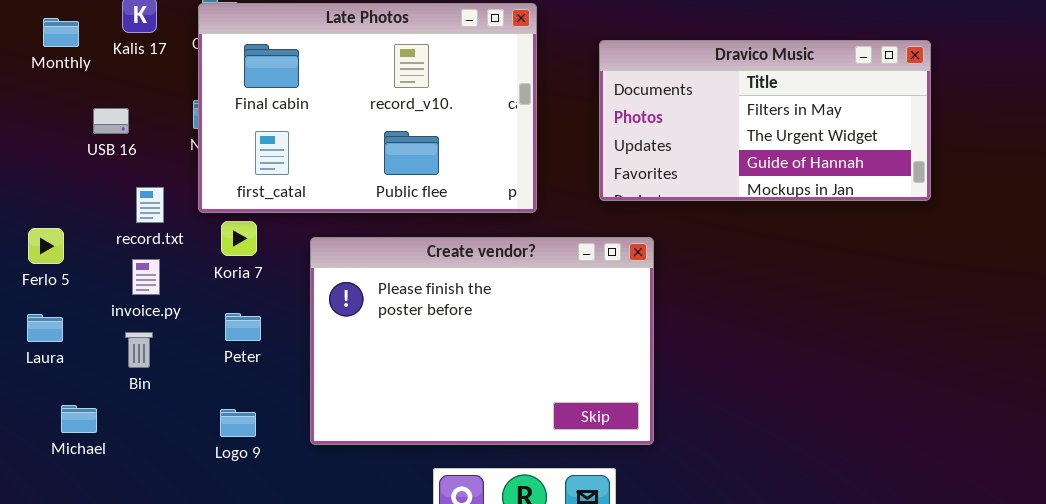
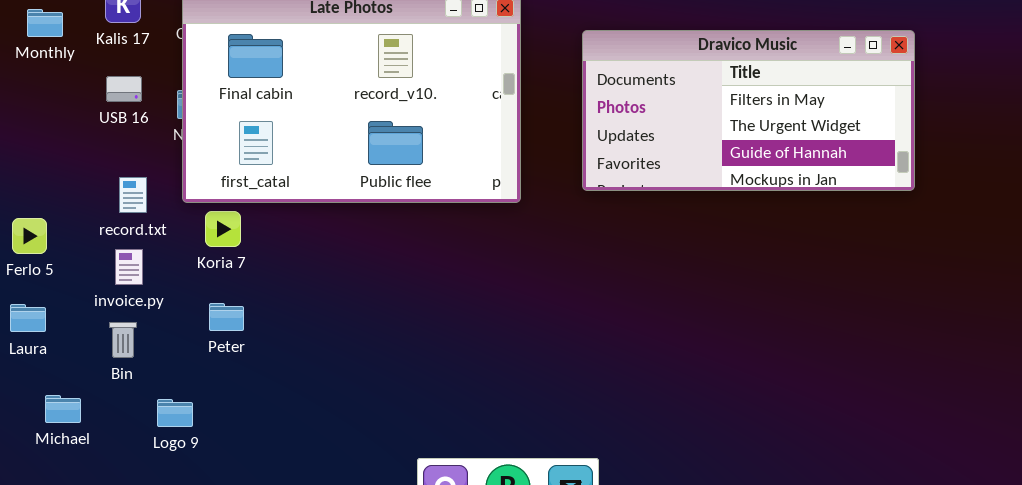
USB 16: [93,108,129,134] -> [106,76,142,102], moved
Create vendor?: [310,237,654,445] -> none, closed
Logo 9: [220,409,256,437] -> [157,399,193,427], moved

